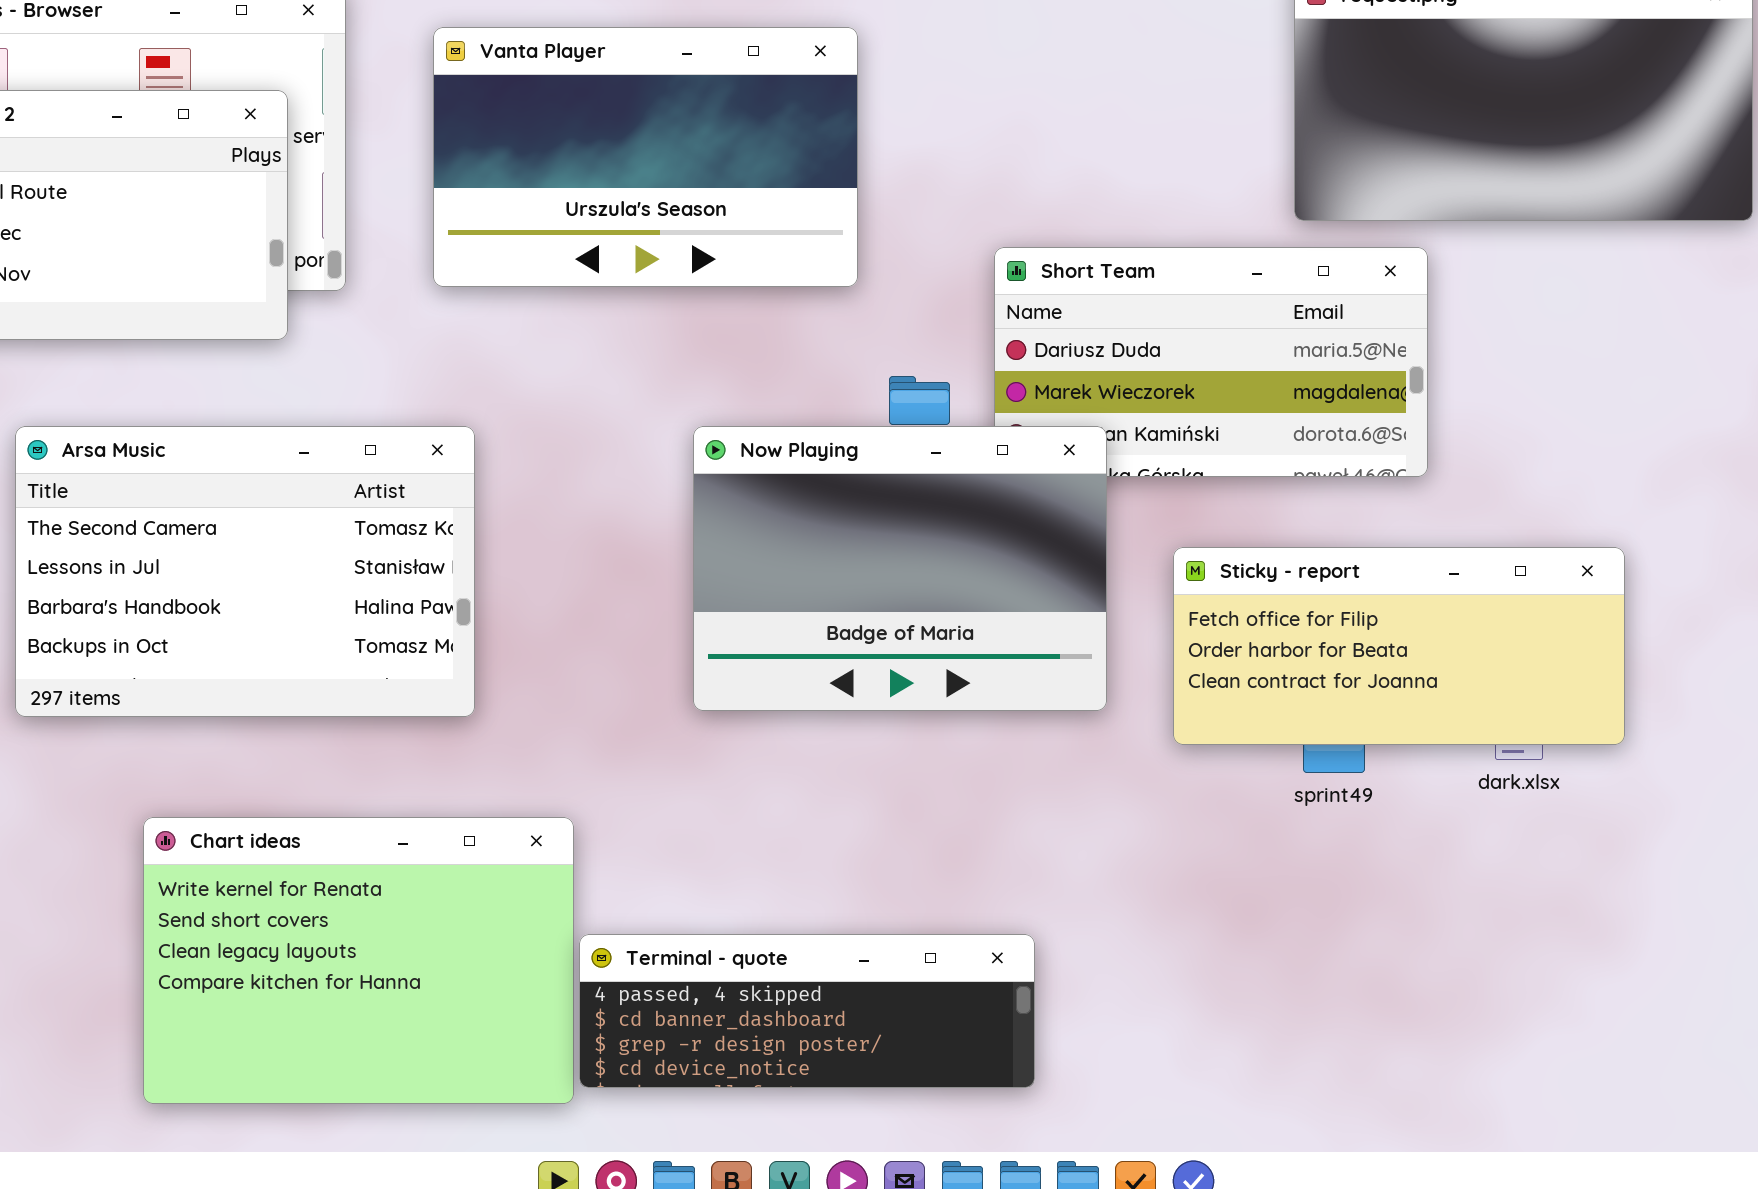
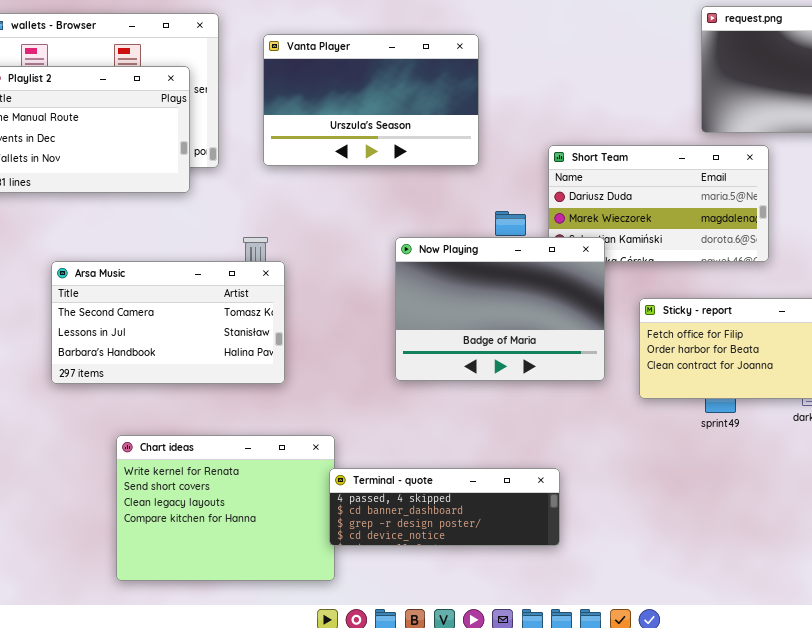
Arsa Music: [15,426,475,717] -> [51,261,285,384], resized
Terminal - quote: [579,934,1035,1088] -> [329,468,560,546], moved

